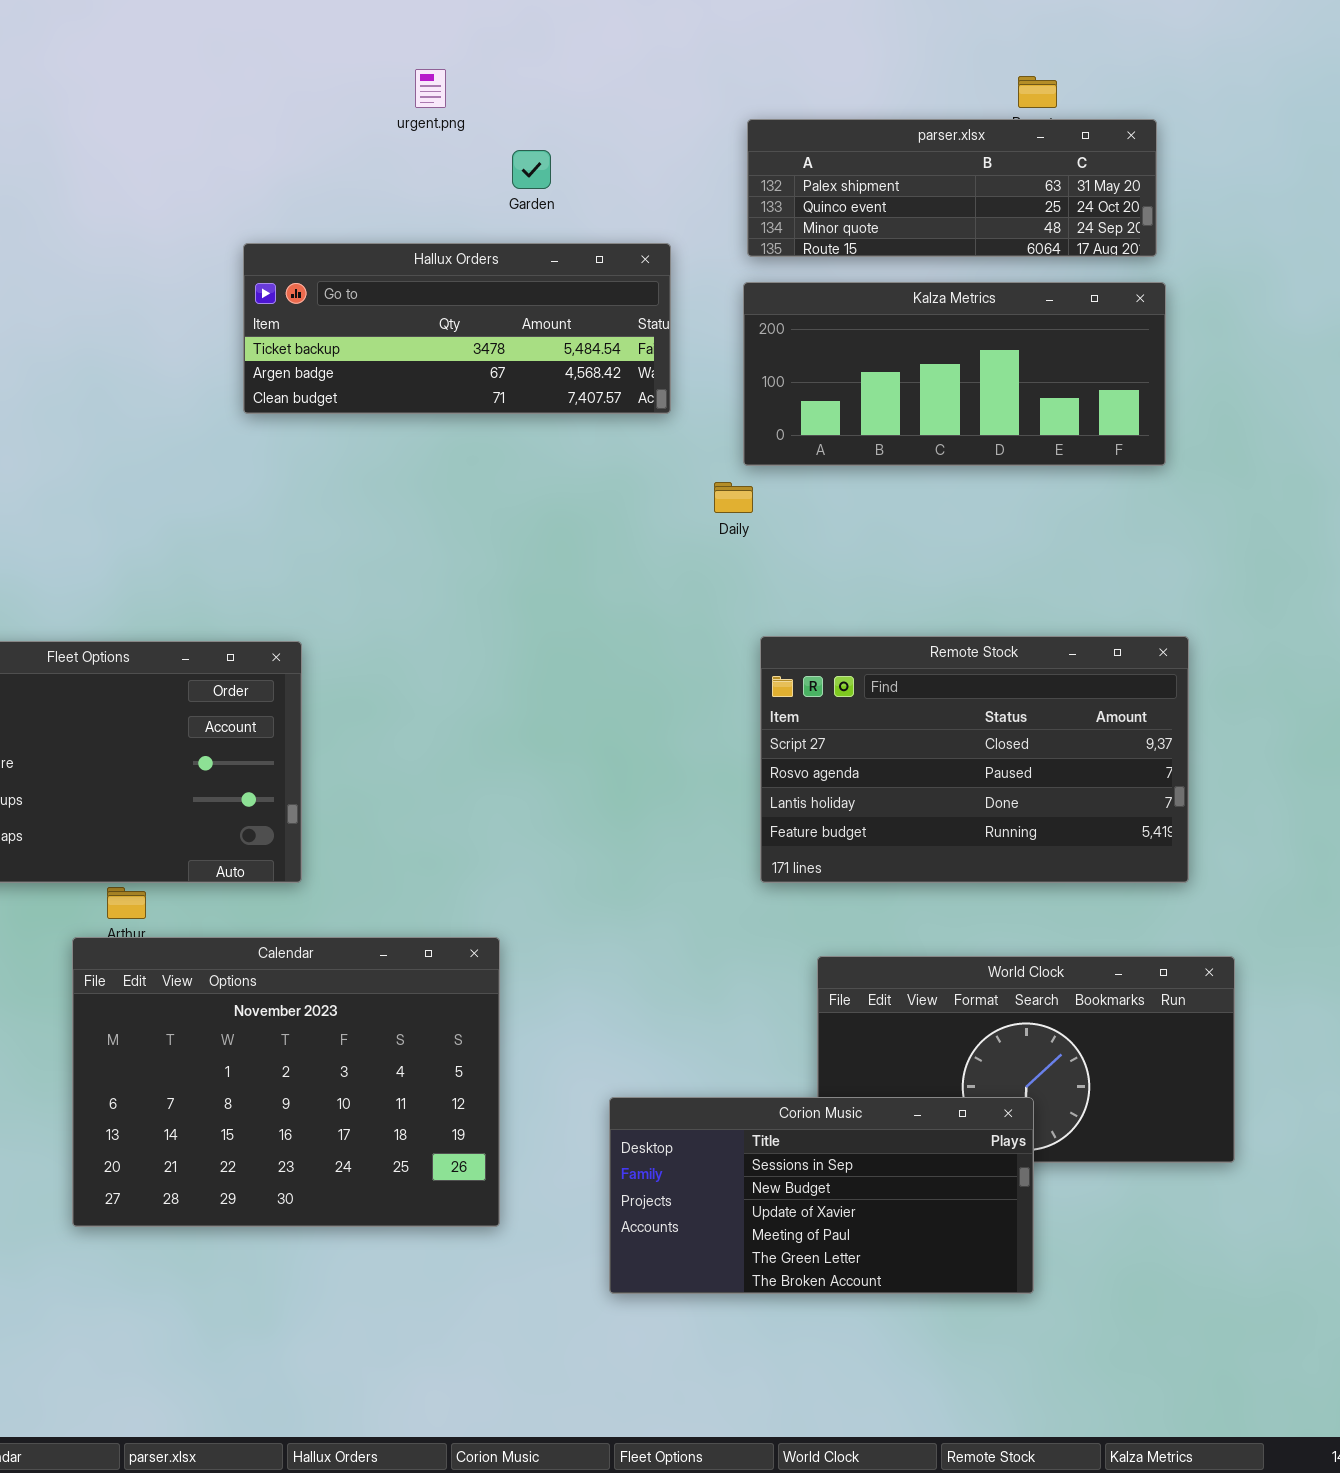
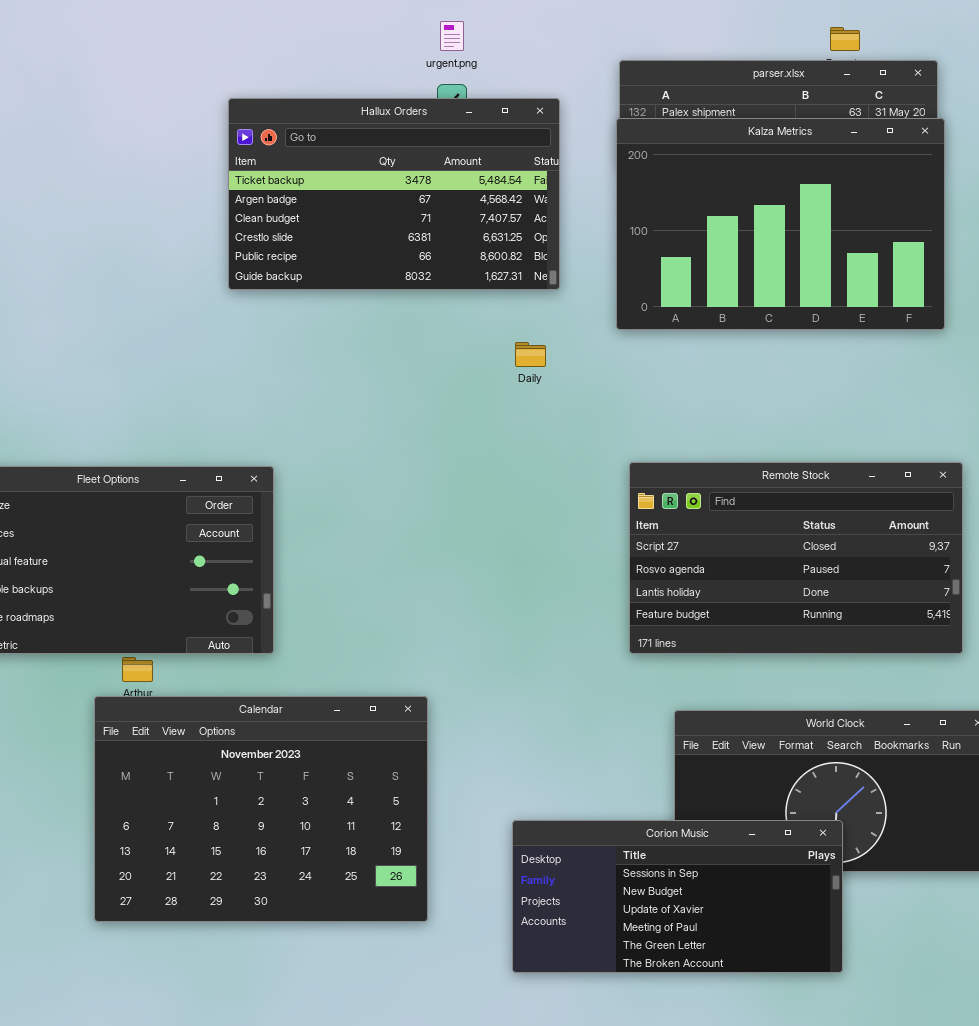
urgent.png: [415,69,446,108] -> [440,21,464,51], moved
Hallux Orders: [243,243,671,414] -> [228,98,560,290], resized
Kalza Metrics: [743,282,1166,466] -> [616,118,945,330], resized
Daily: [714,482,753,513] -> [515,342,546,367], moved

